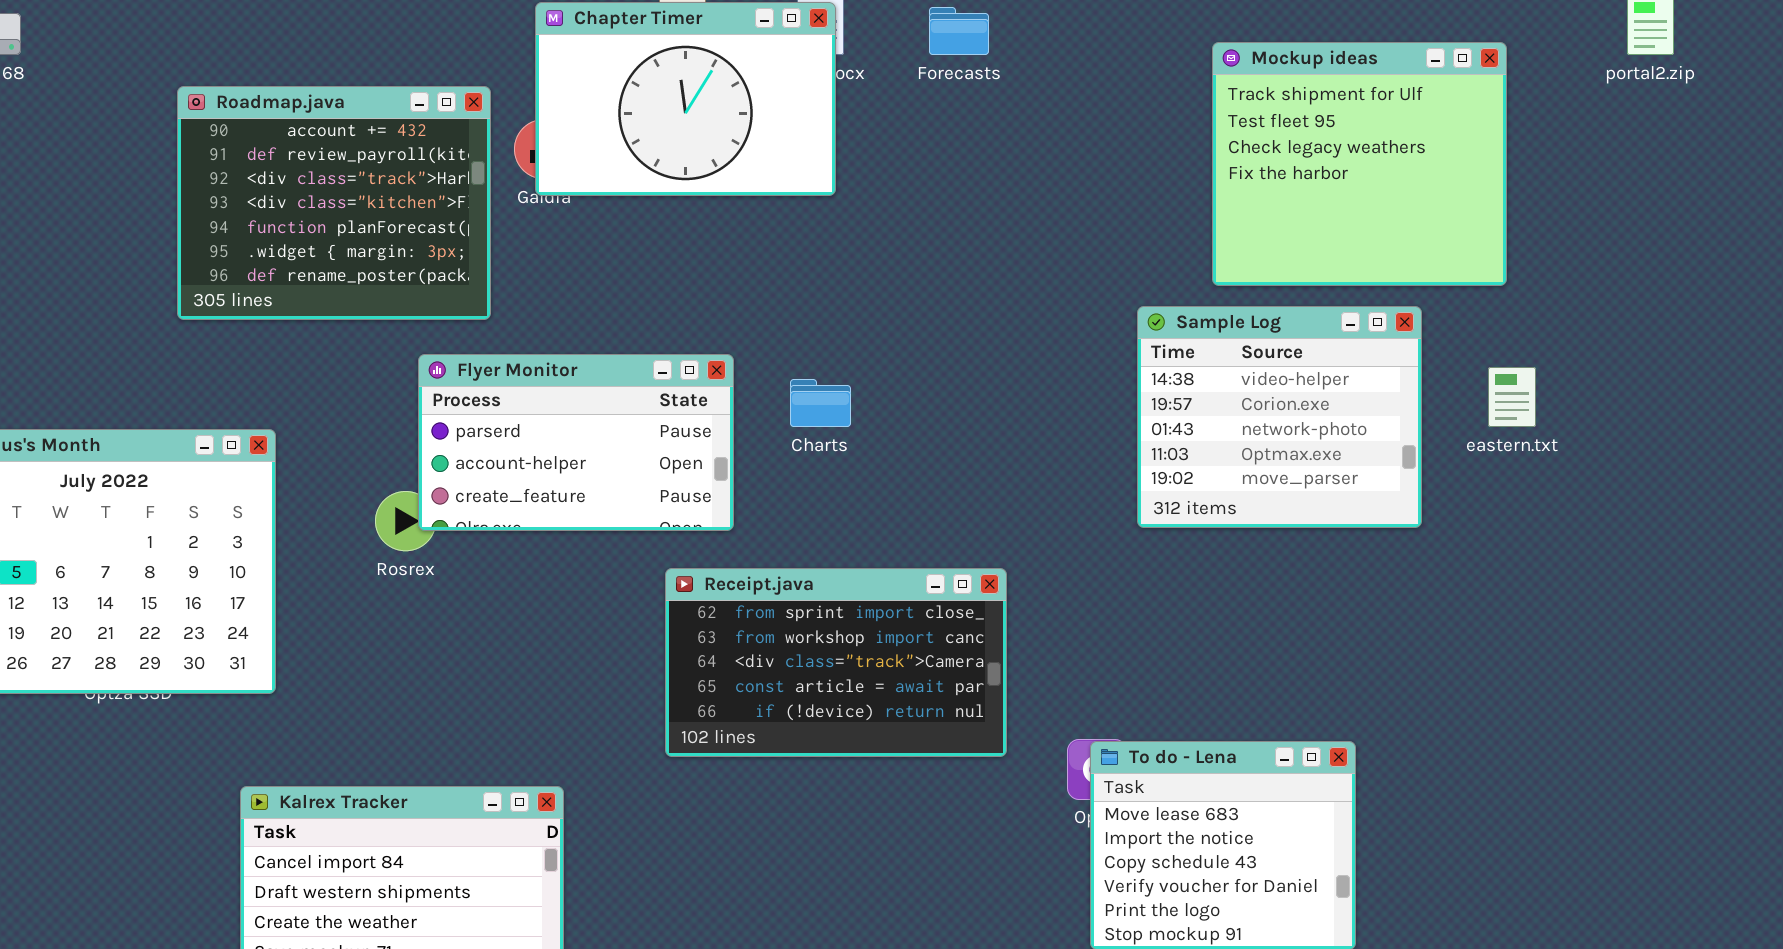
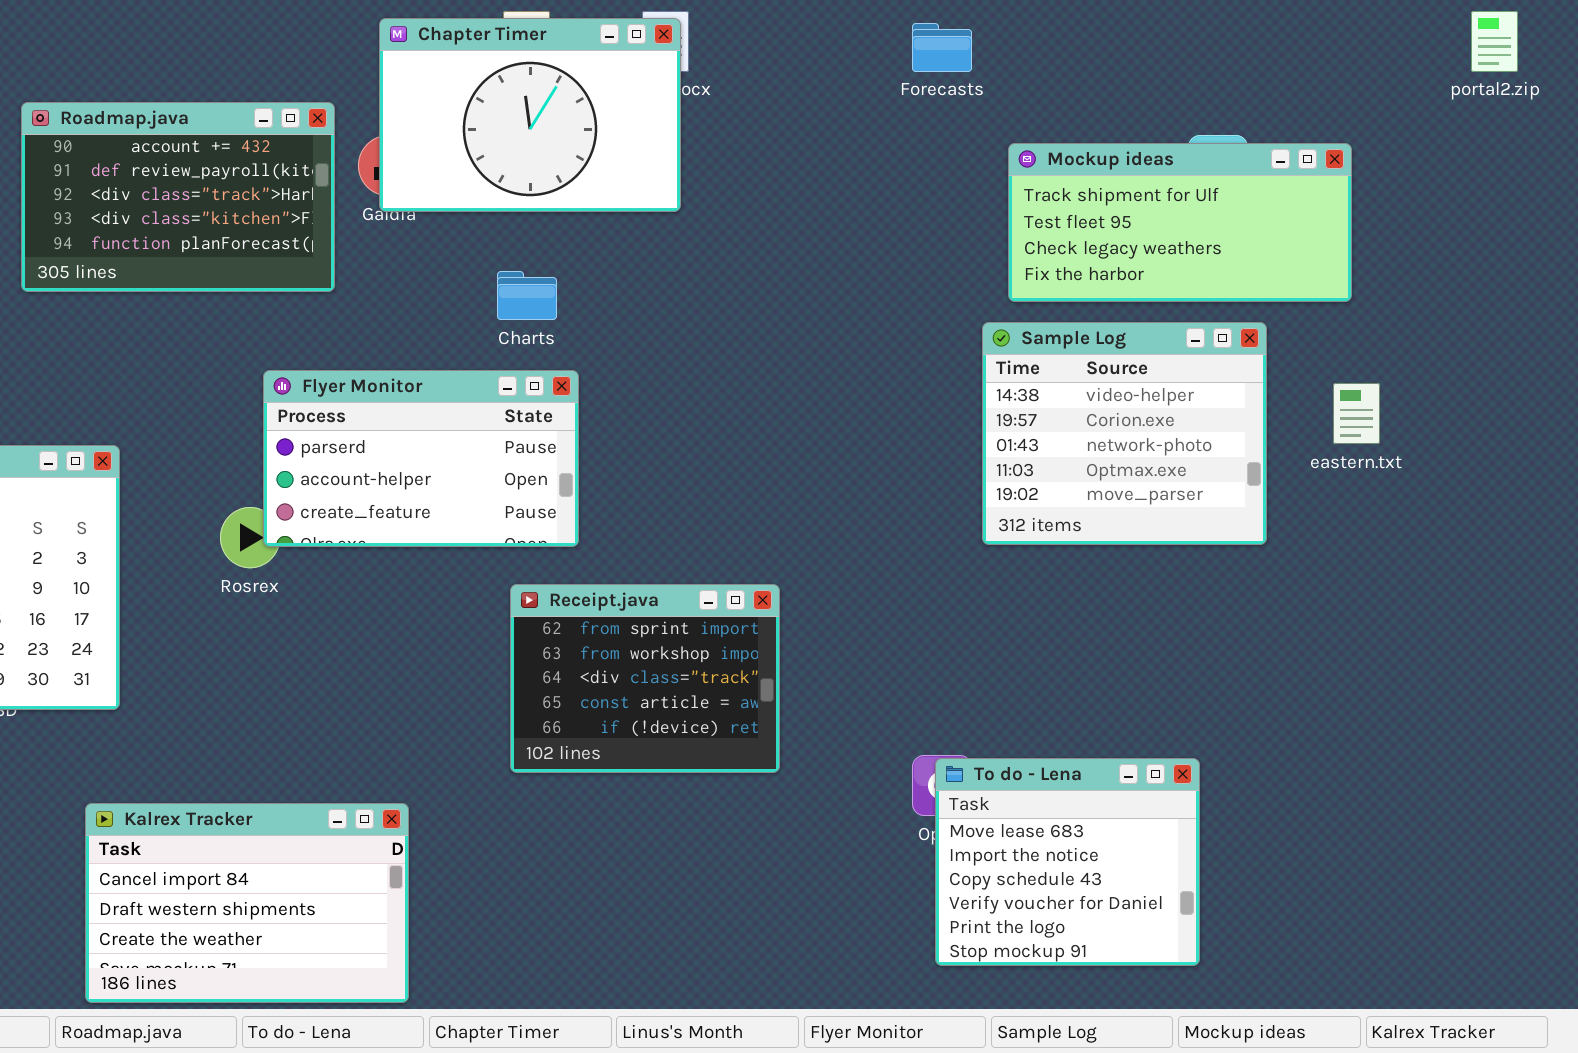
Forecasts: [929,7,989,55] -> [912,23,972,72], moved
Mockup ideas: [1212,42,1507,286] -> [1008,143,1352,302], resized
Roadmap.java: [177,86,491,320] -> [21,102,335,292], resized
Charts: [790,379,851,427] -> [497,271,557,320], moved
Receipt.java: [665,568,1007,757] -> [510,584,780,773], resized

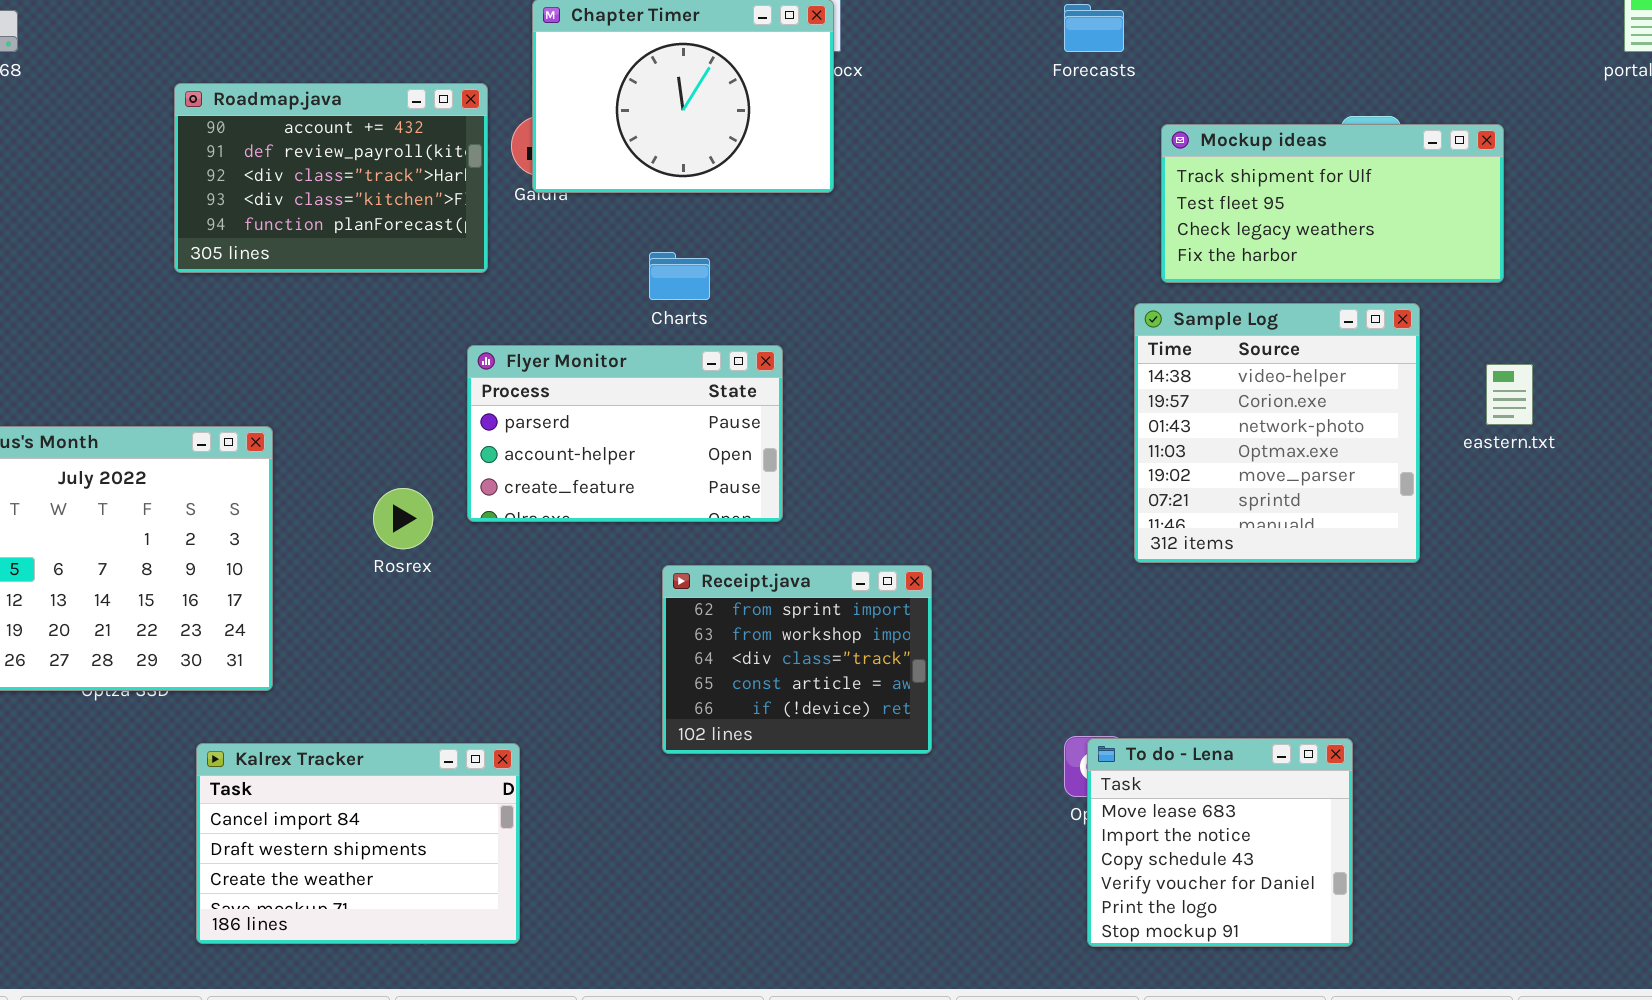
Sample Log: [982,322,1267,545] -> [1134,303,1420,563], resized
Flyer Monitor: [263,370,579,547] -> [467,345,783,522], moved
Kalrex Tracker: [85,803,409,1003] -> [196,743,520,944], moved

